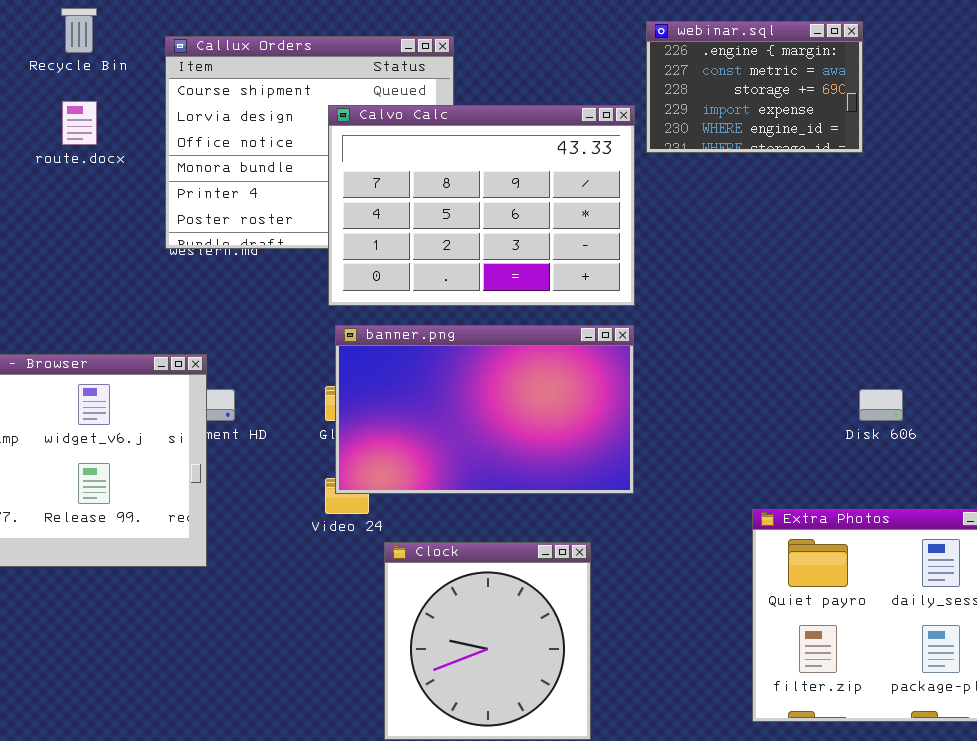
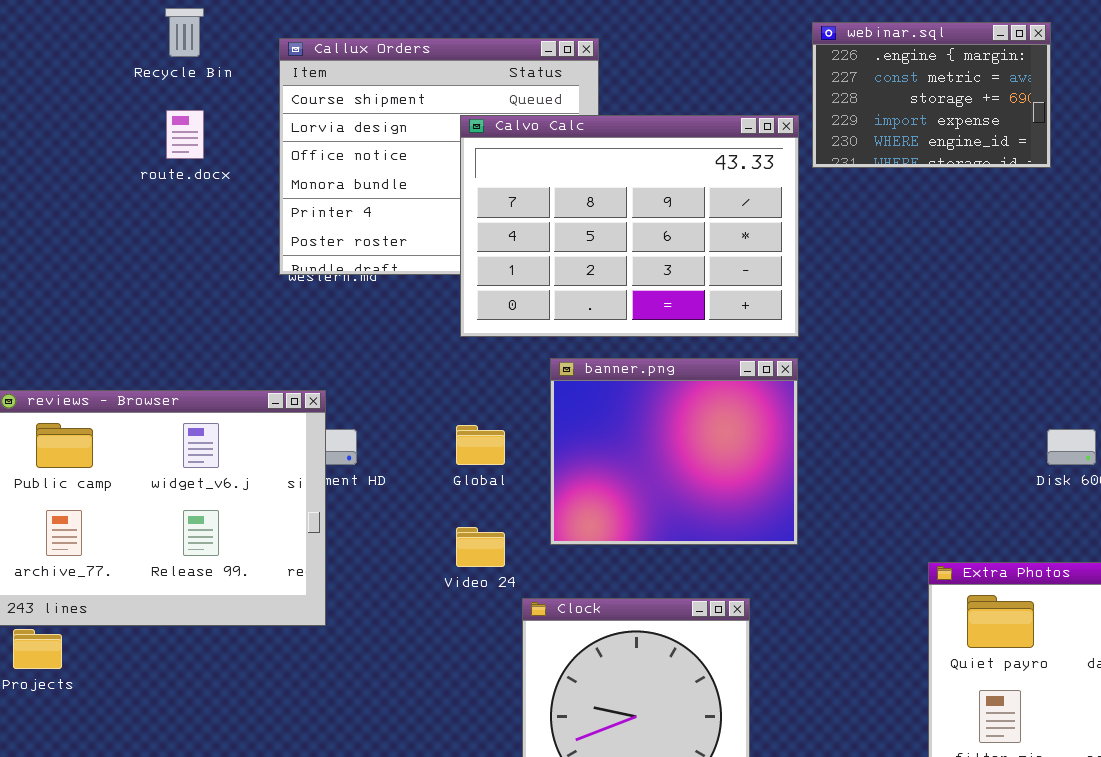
banner.png: [335,325,634,494] -> [550,358,798,545], resized

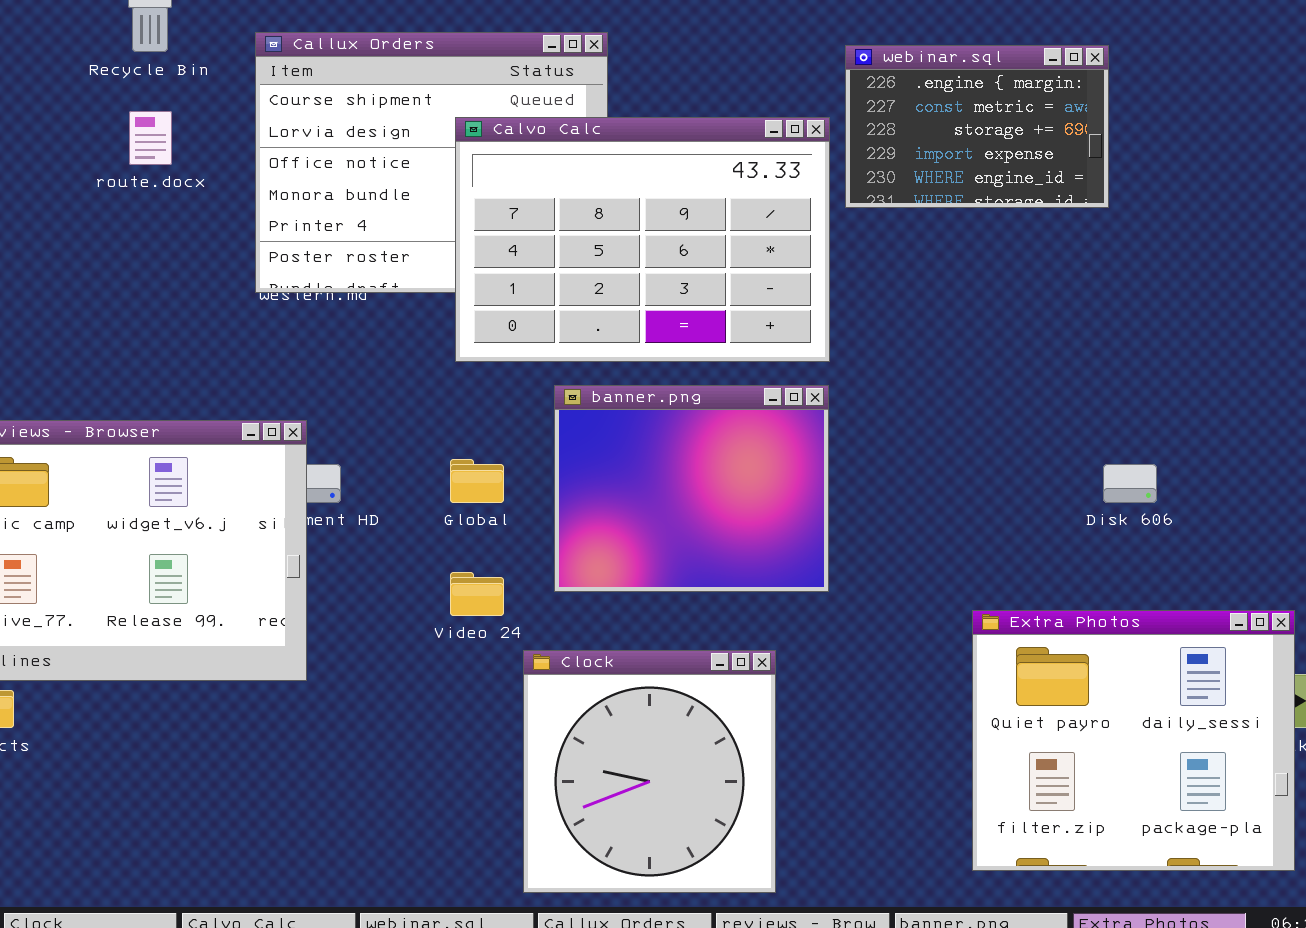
webinar.sql: [812,22,1051,168] -> [845,45,1109,208], moved

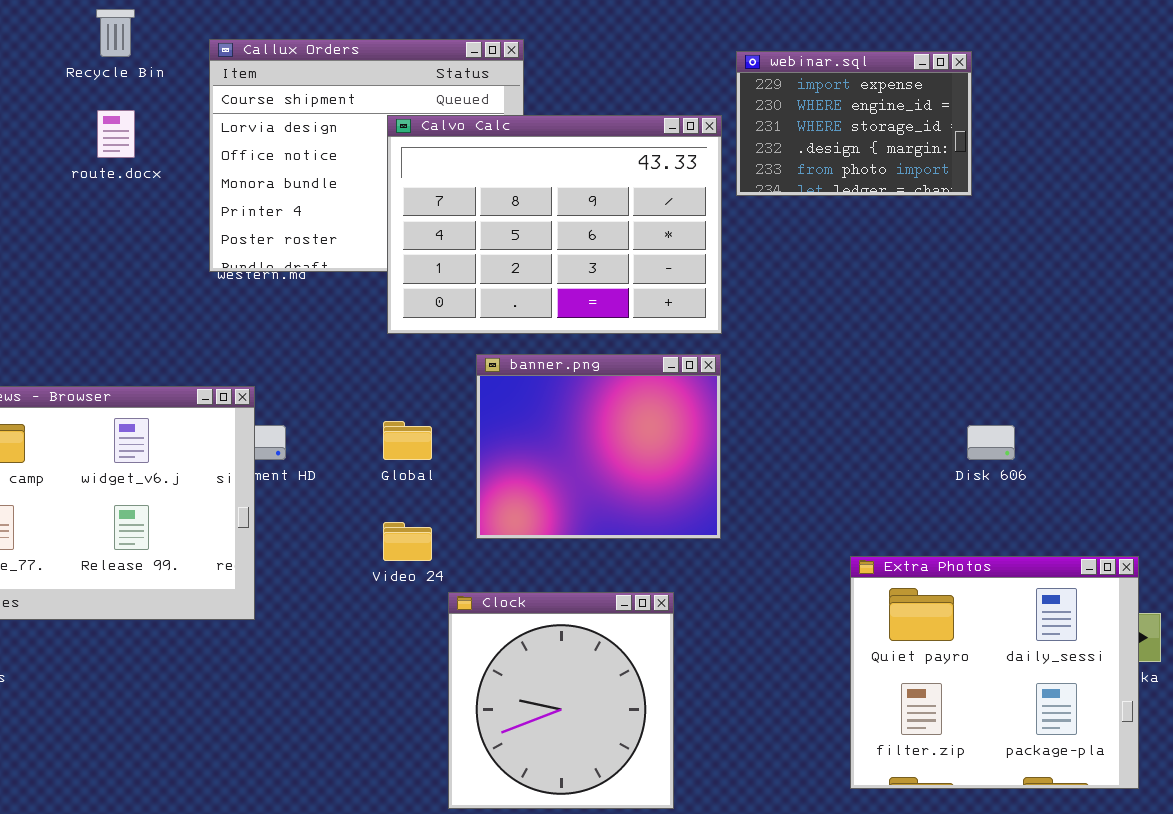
webinar.sql: [845,45,1109,208] -> [736,51,972,196], scrolled down 3 rows

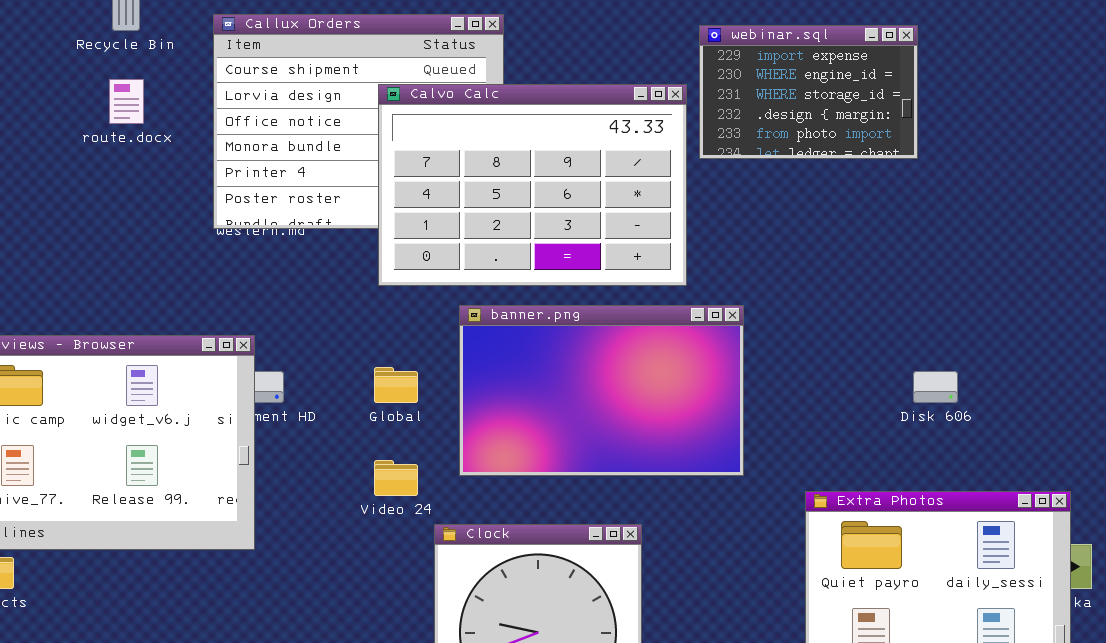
banner.png: [476,354,721,539] -> [459,305,744,476], resized

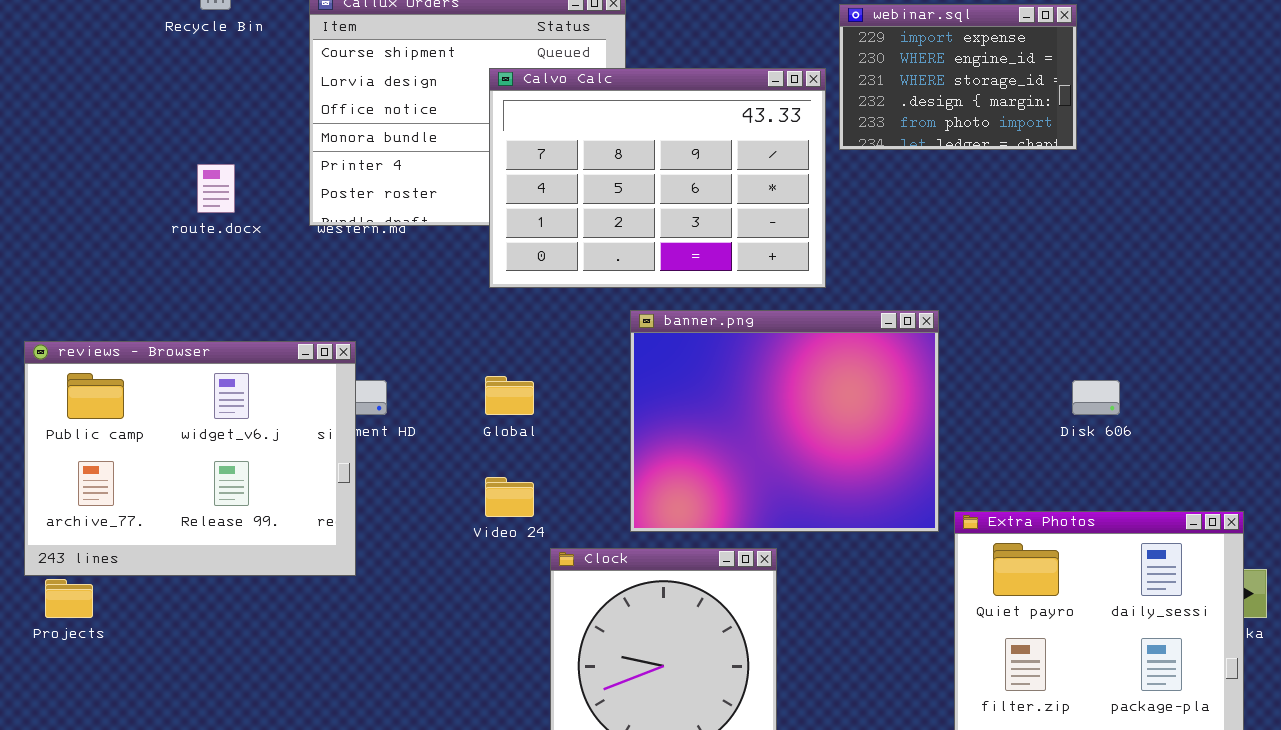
route.docx: [109,79,144,124] -> [197,164,235,213], moved
banner.png: [459,305,744,476] -> [630,310,939,532], moved, resized

